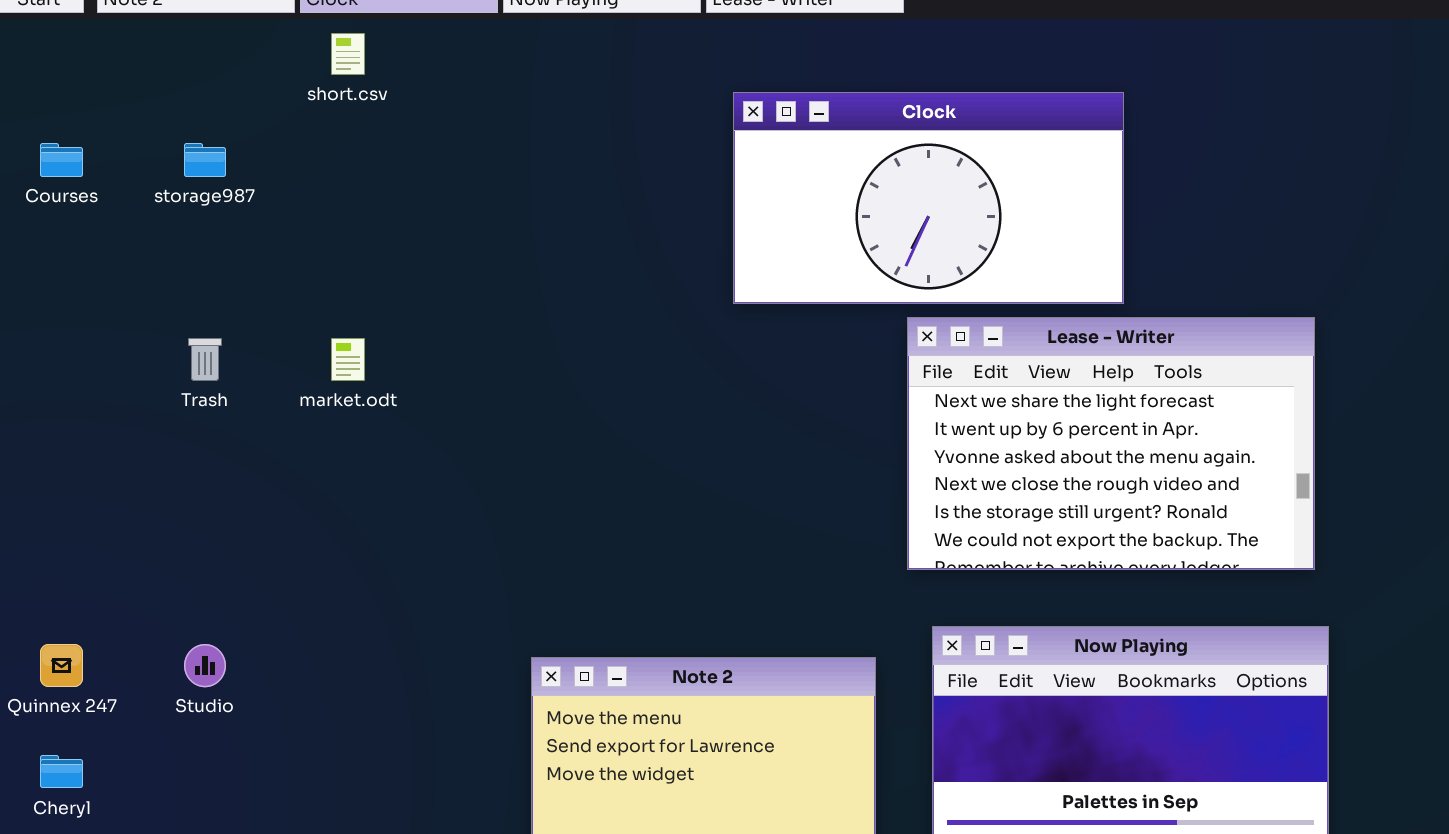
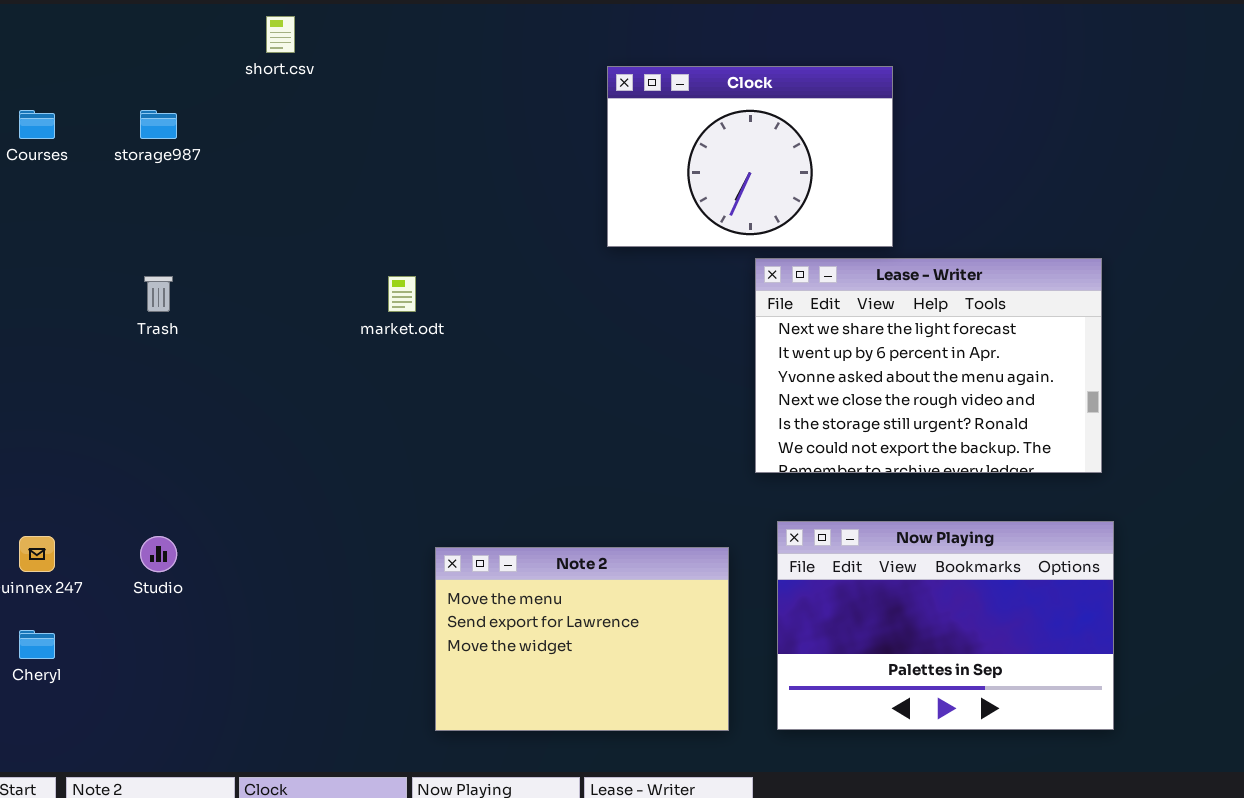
Clock: [733,92,1124,304] -> [607,66,893,247], resized
market.odt: [331,338,365,381] -> [388,276,416,312], moved

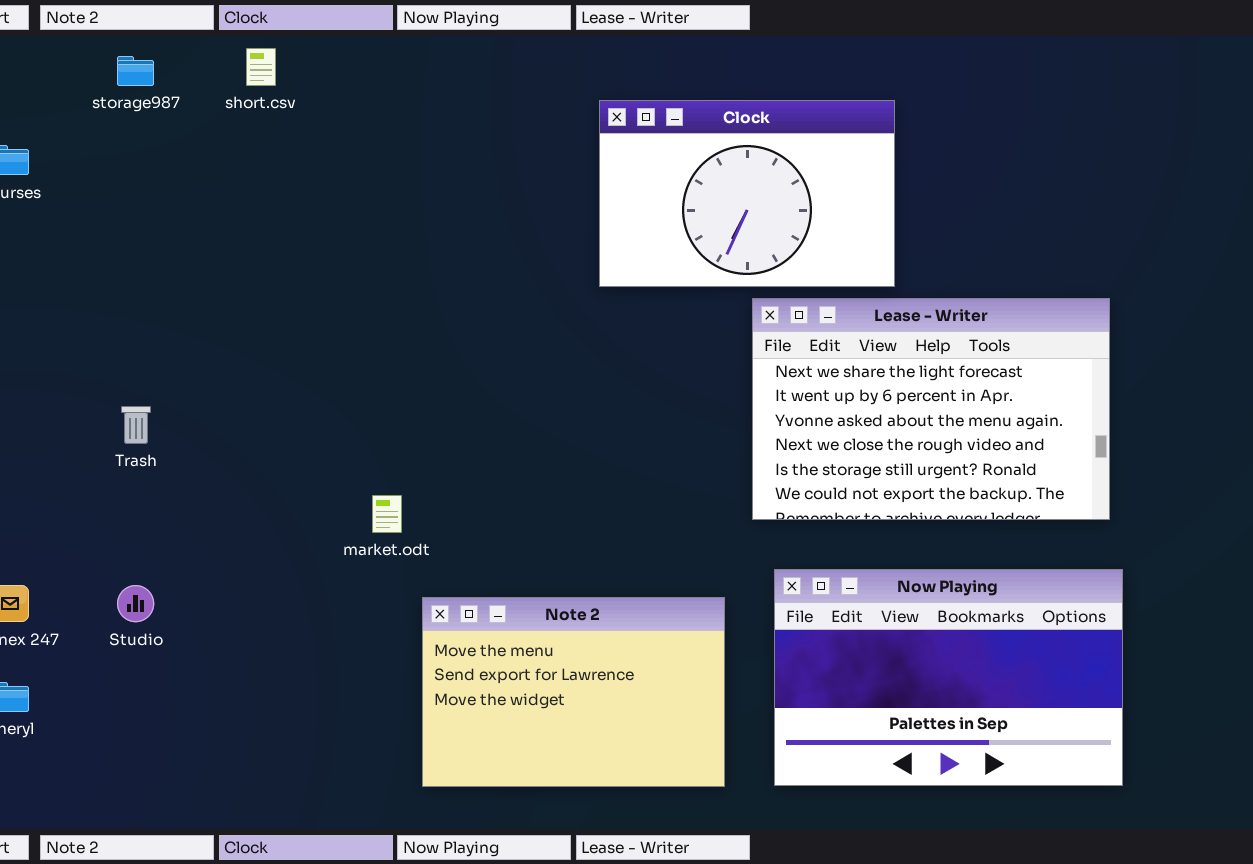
storage987: [140,110,177,139] -> [117,56,154,86], moved
Trash: [144,276,173,312] -> [121,406,151,444], moved
market.odt: [388,276,416,312] -> [372,495,402,533], moved

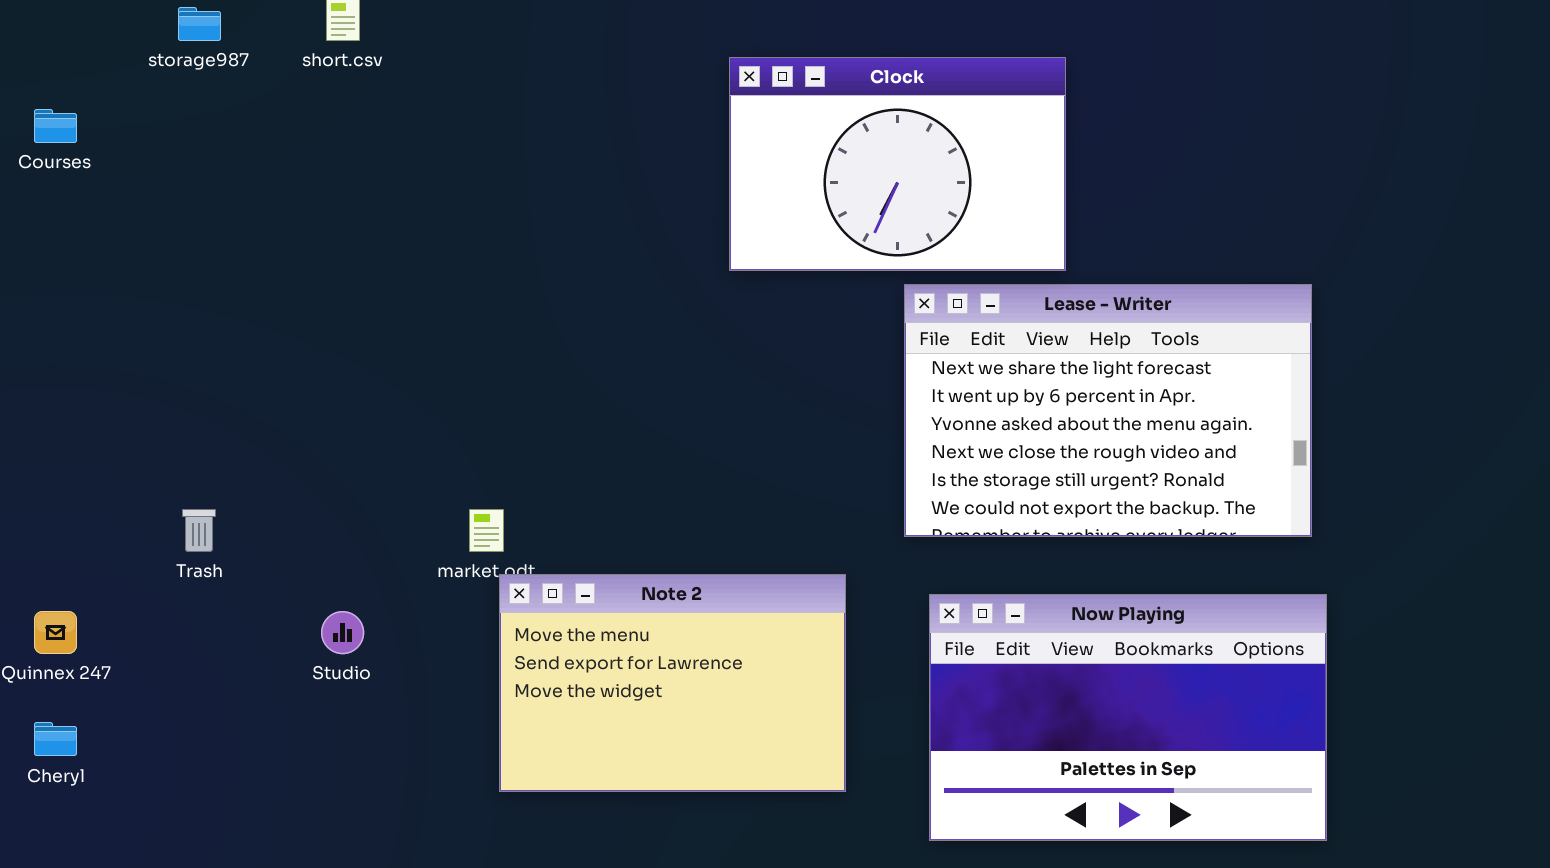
Trash: [121,406,151,444] -> [182,509,216,552], moved
Studio: [117,585,154,622] -> [321,611,364,654], moved
Note 2: [422,597,725,787] -> [499,574,846,792], moved

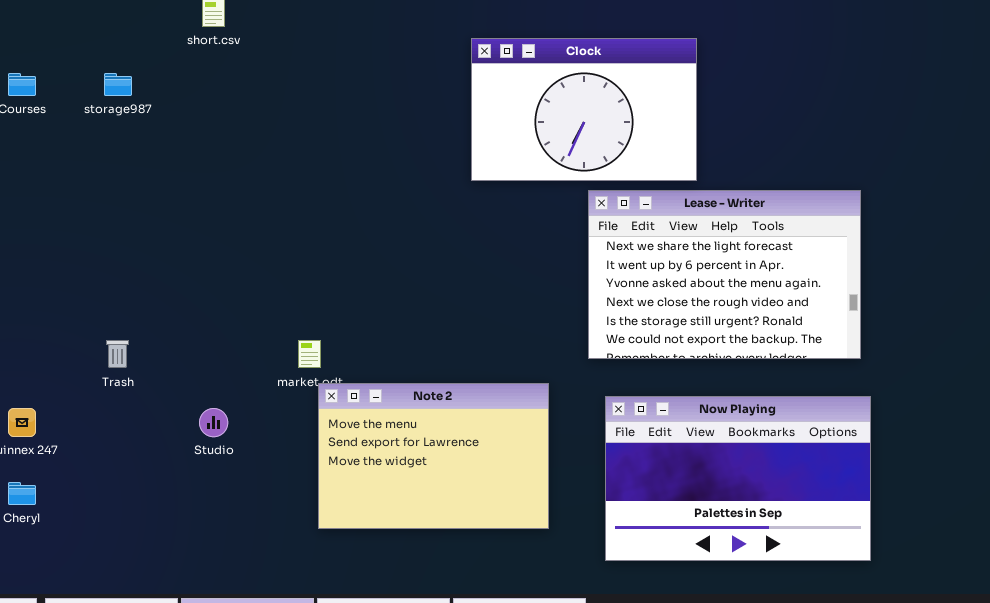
storage987: [178,7,221,41] -> [104,73,132,96], moved

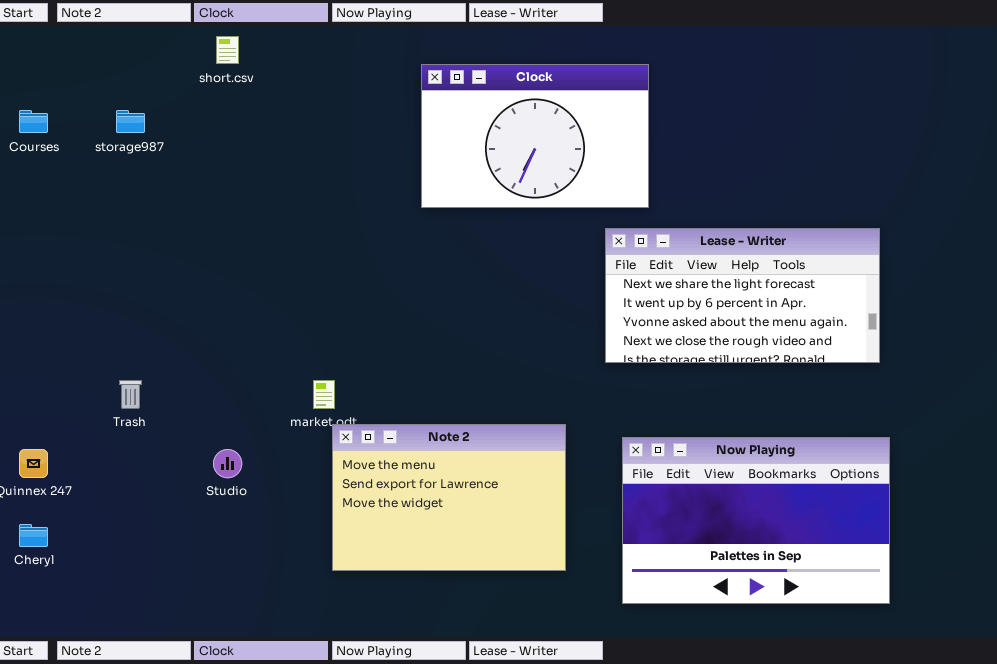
Clock: [471,38,697,181] -> [421,64,649,208], moved
Lease - Writer: [588,190,861,359] -> [605,228,880,363], resized

